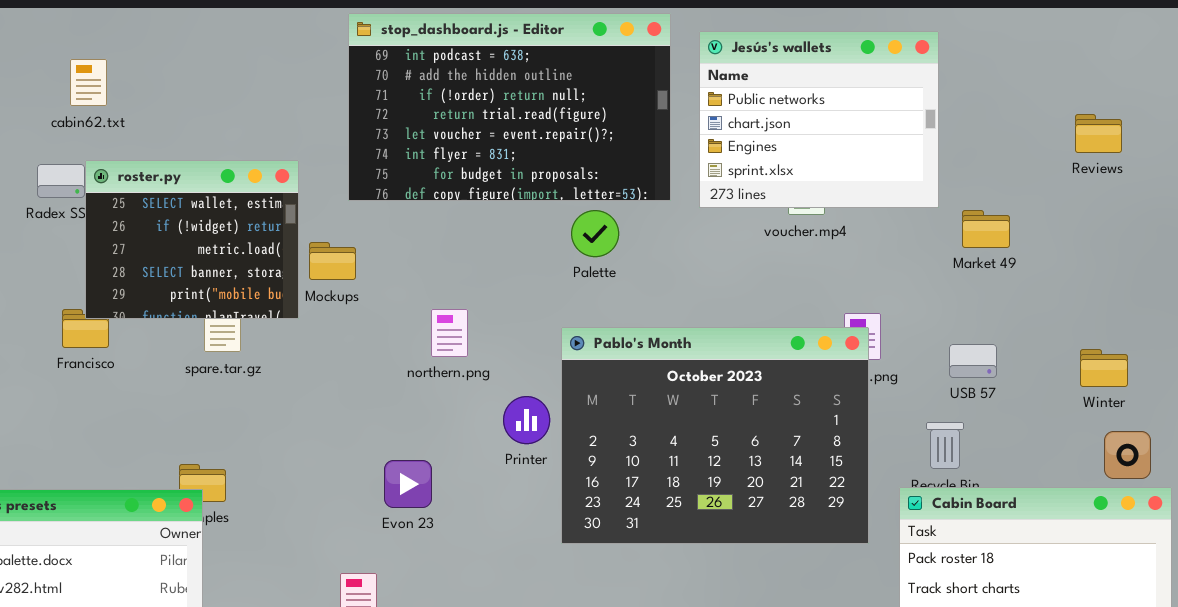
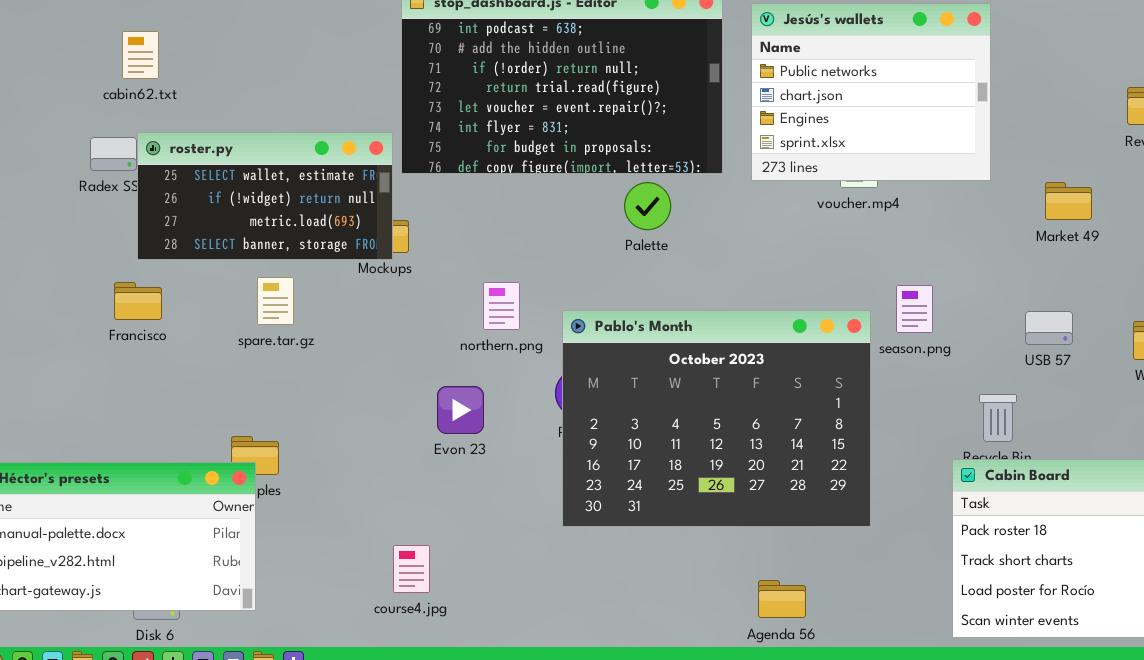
roster.py: [85,160,299,319] -> [137,132,393,260], resized
Market 49: [962,210,1010,248] -> [1045,182,1092,220], moved
Pablo's Month: [561,327,869,544] -> [562,310,871,527], moved
USB 57: [949,344,997,378] -> [1025,311,1073,345], moved
Evon 23: [384,460,432,508] -> [437,386,484,434], moved

